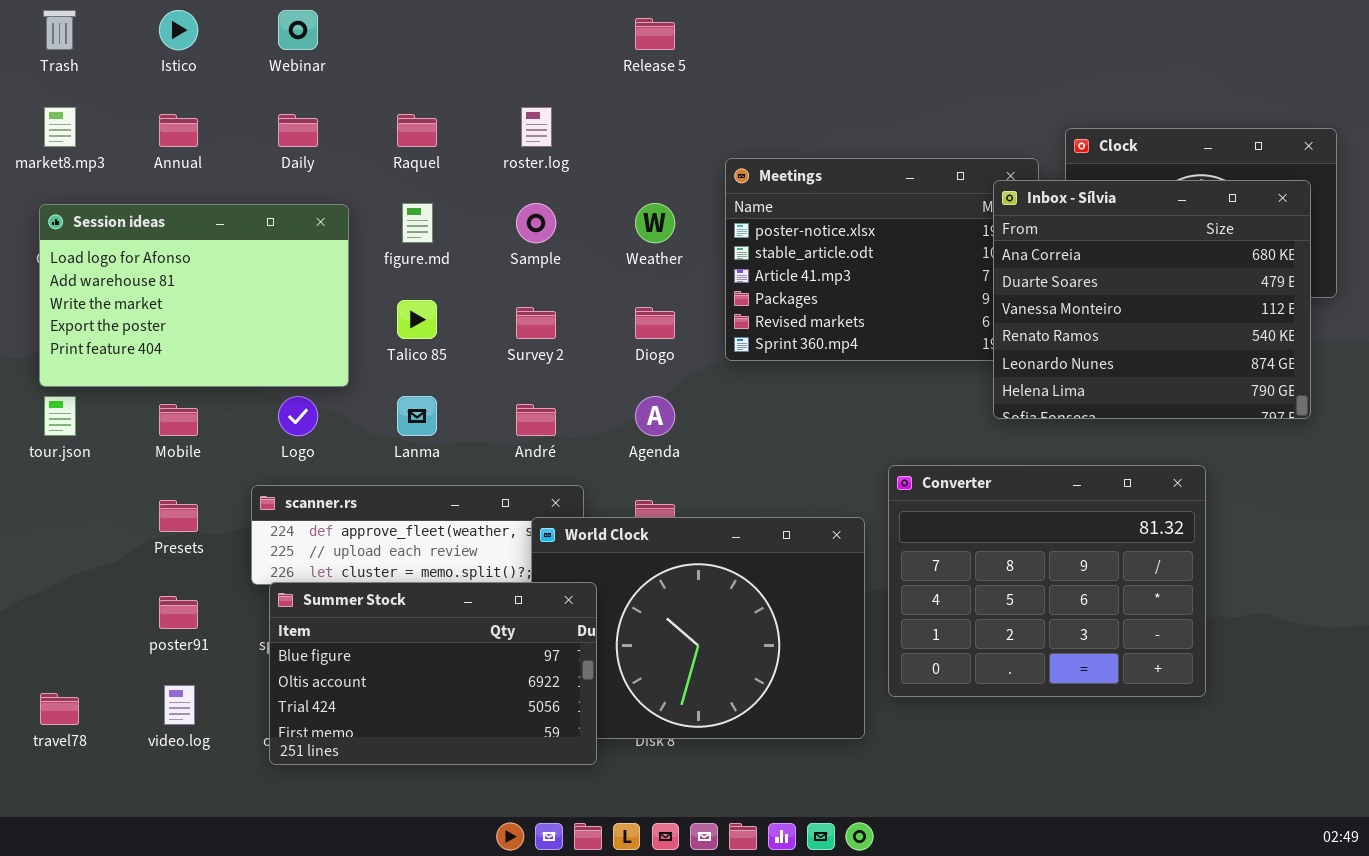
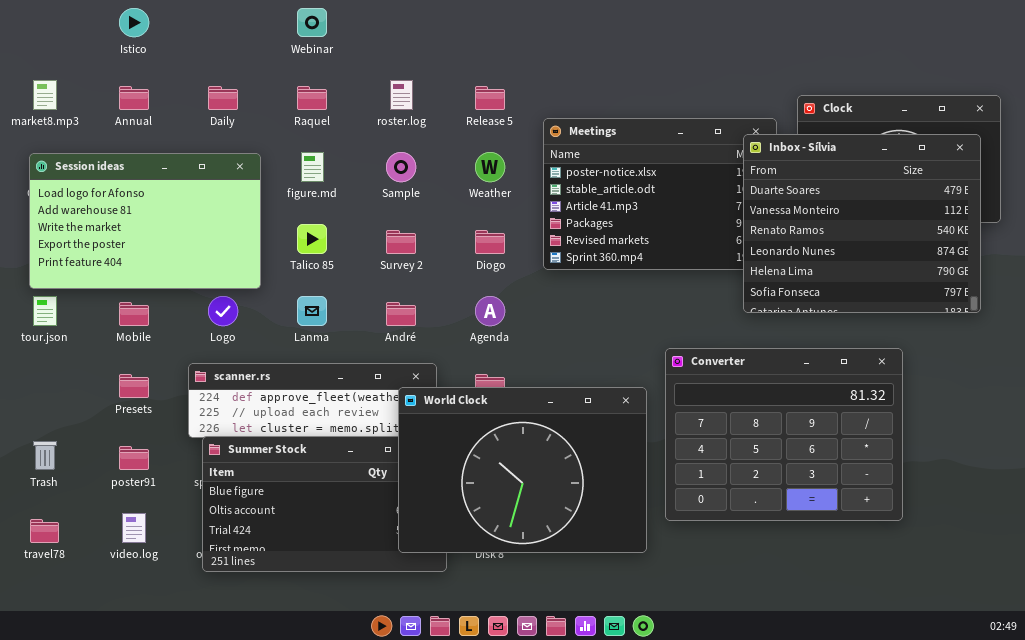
Trash: [43,10,76,50] -> [33,441,57,470], moved
Webinar: [278,10,318,50] -> [297,8,327,37], moved
Release 5: [635,18,675,50] -> [475,86,505,110], moved
Inbox - Sílvia: [993,180,1311,419] -> [743,134,981,313], scrolled down 1 row
World Clock: [531,517,865,739] -> [398,387,647,553], raised

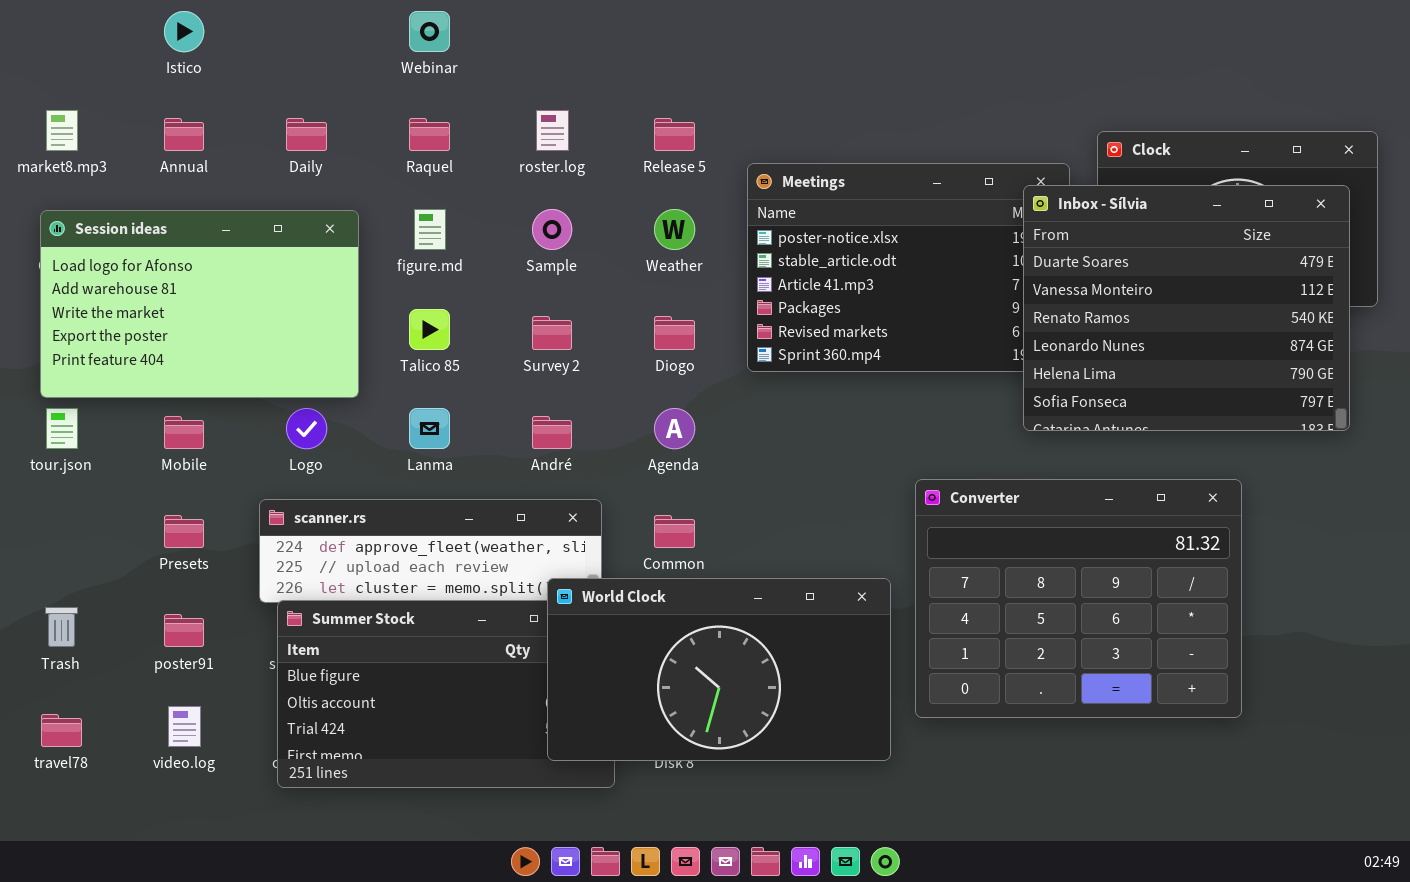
World Clock: [398,387,647,553] -> [547,578,891,761], resized

